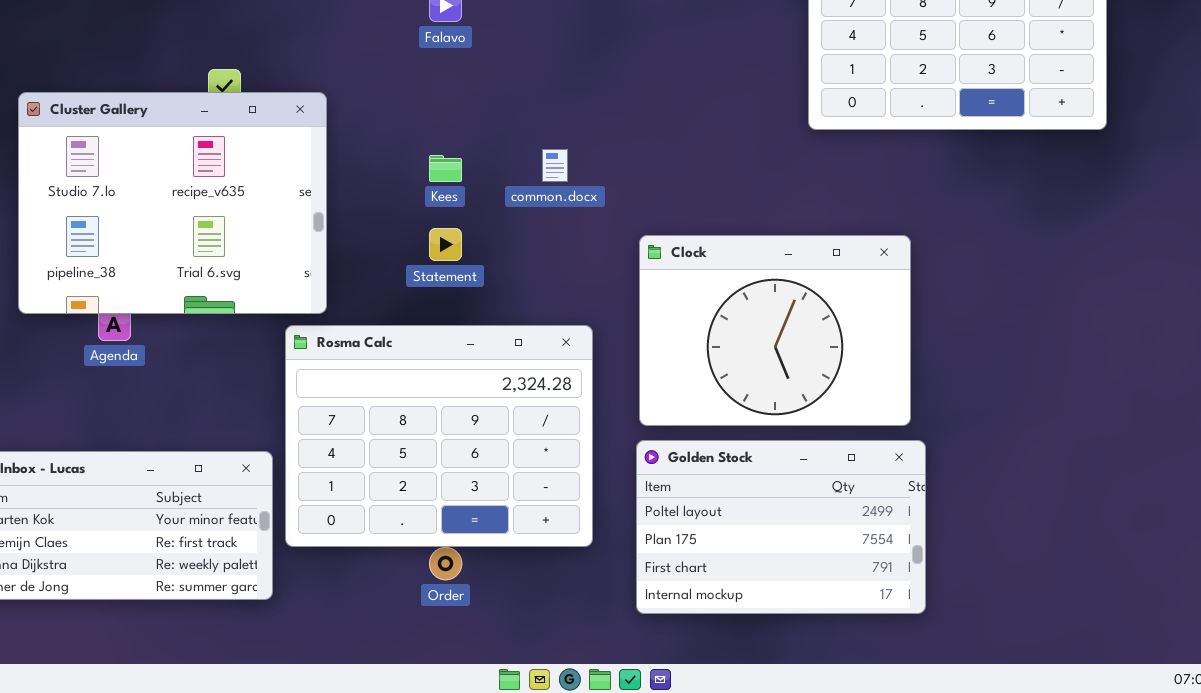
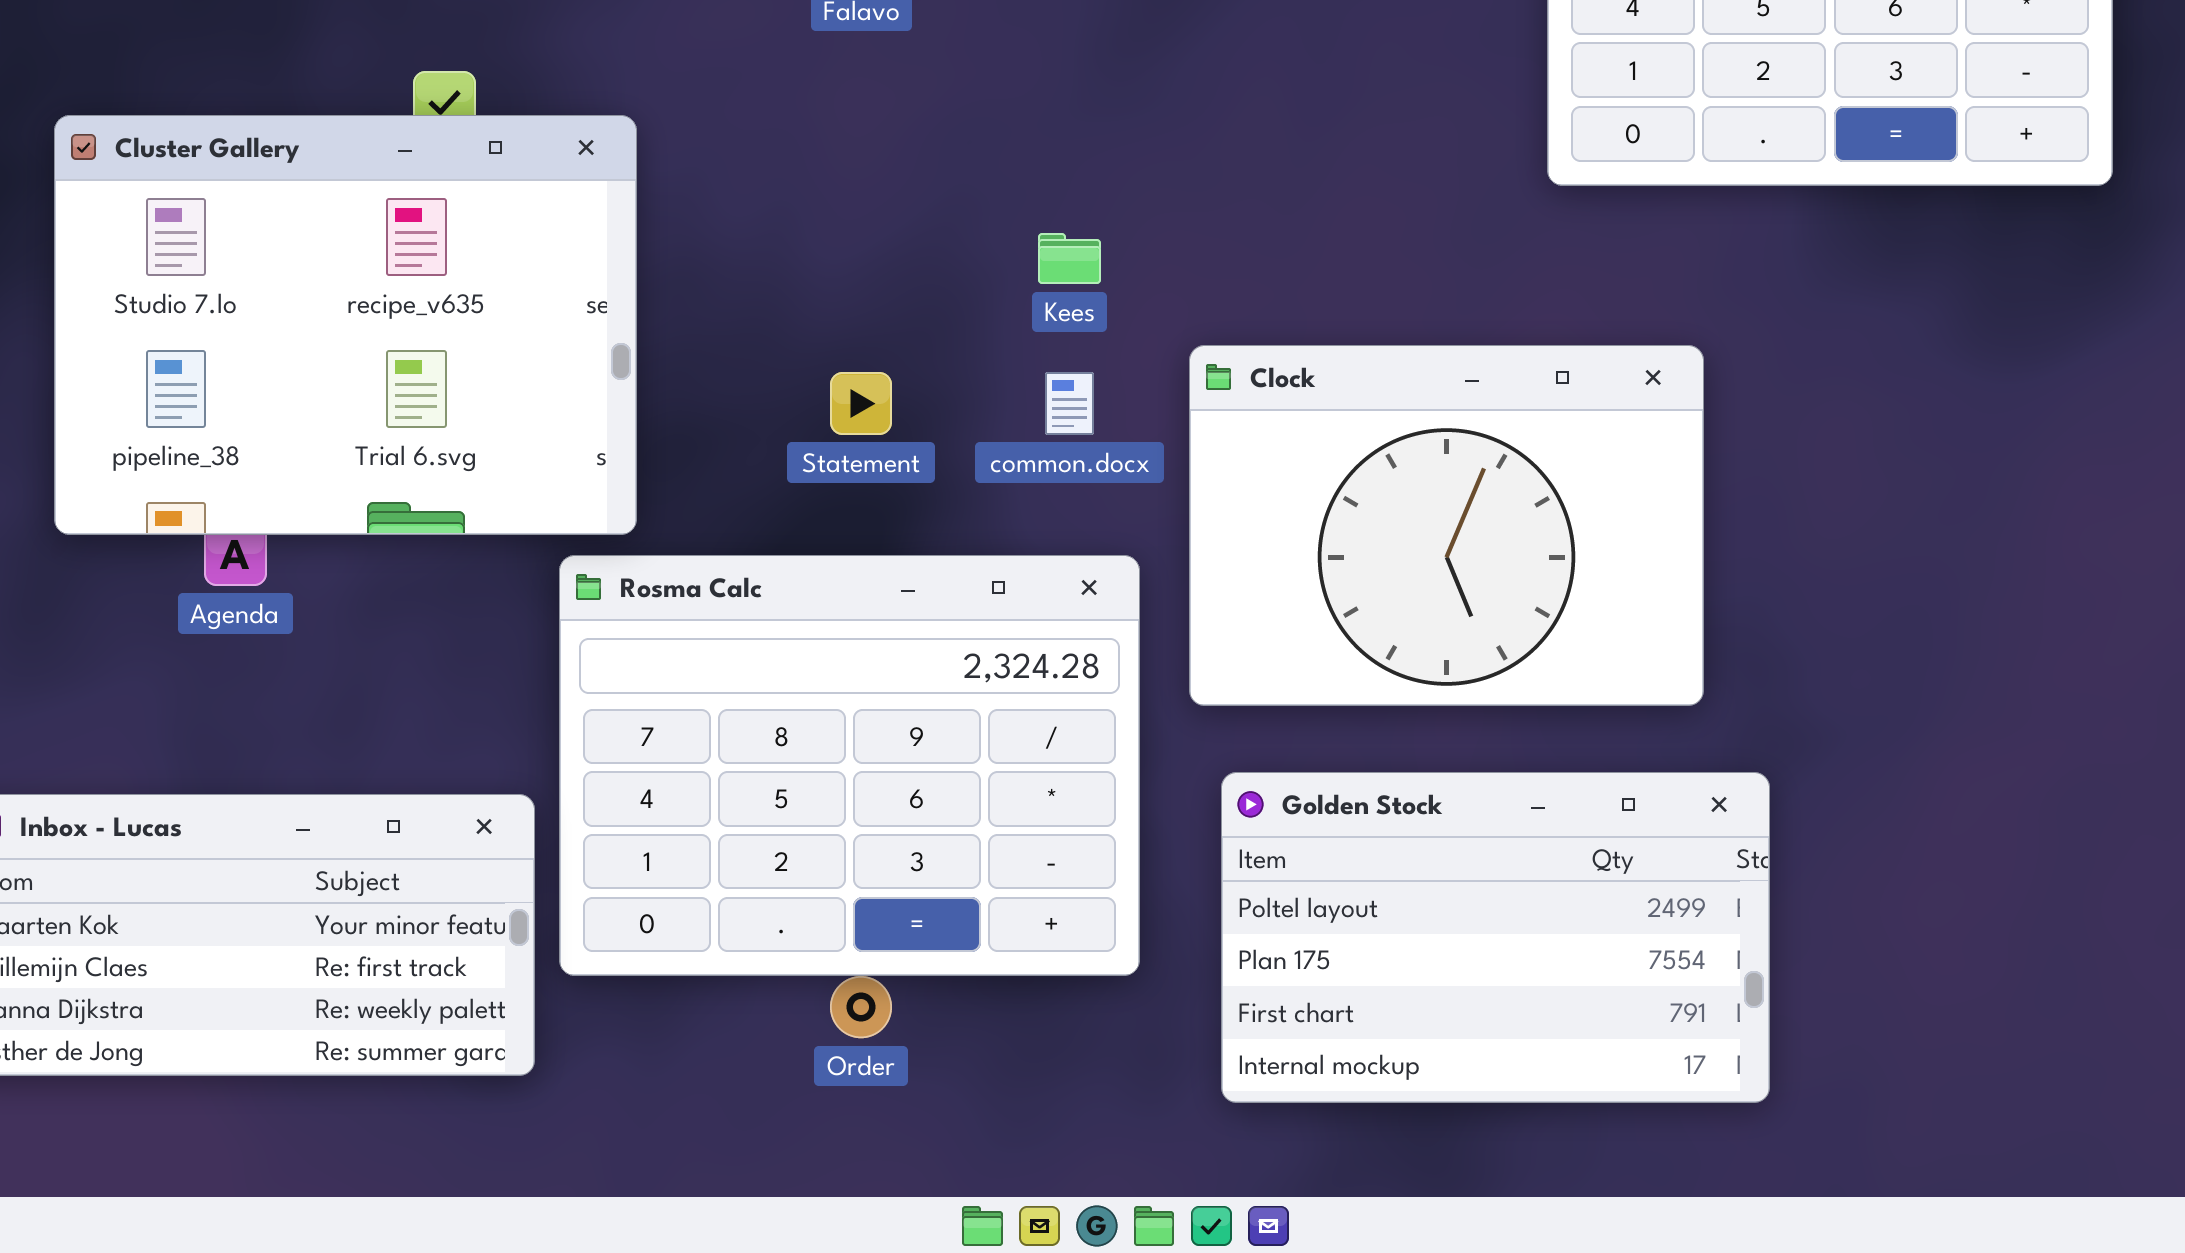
common.docx: [542,149,568,182] -> [1045,372,1094,435], moved
Kees: [429,155,462,182] -> [1038,233,1101,284], moved
Clock: [639,235,911,426] -> [1189,345,1704,706], moved

